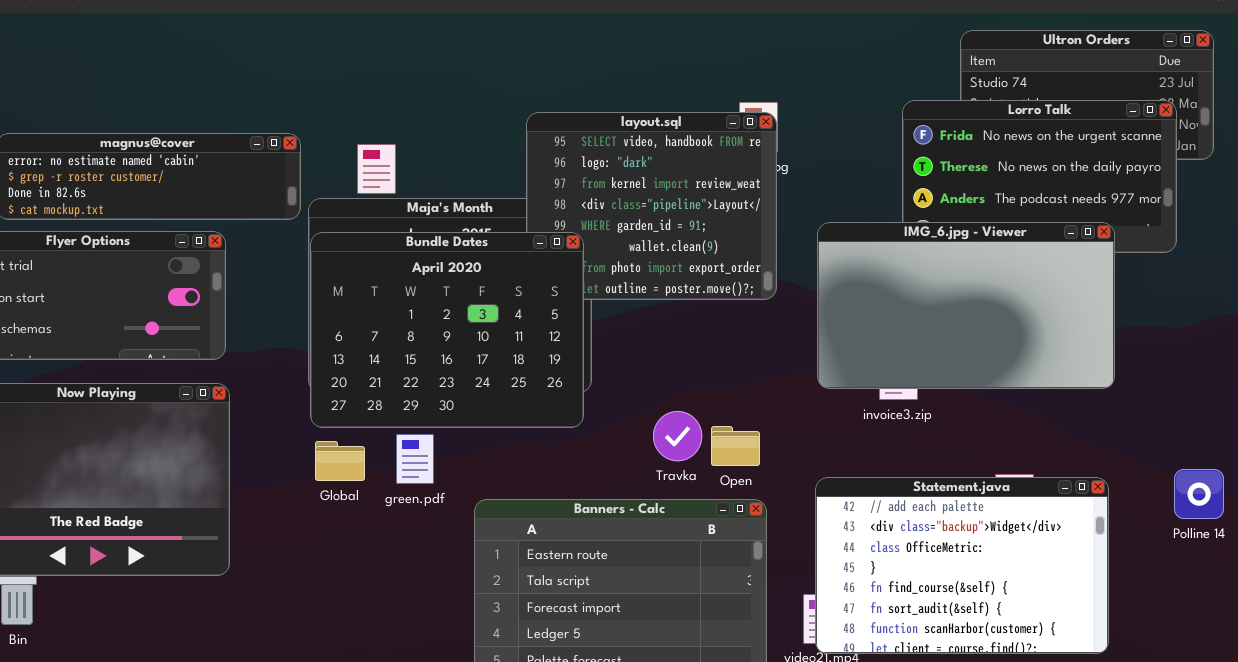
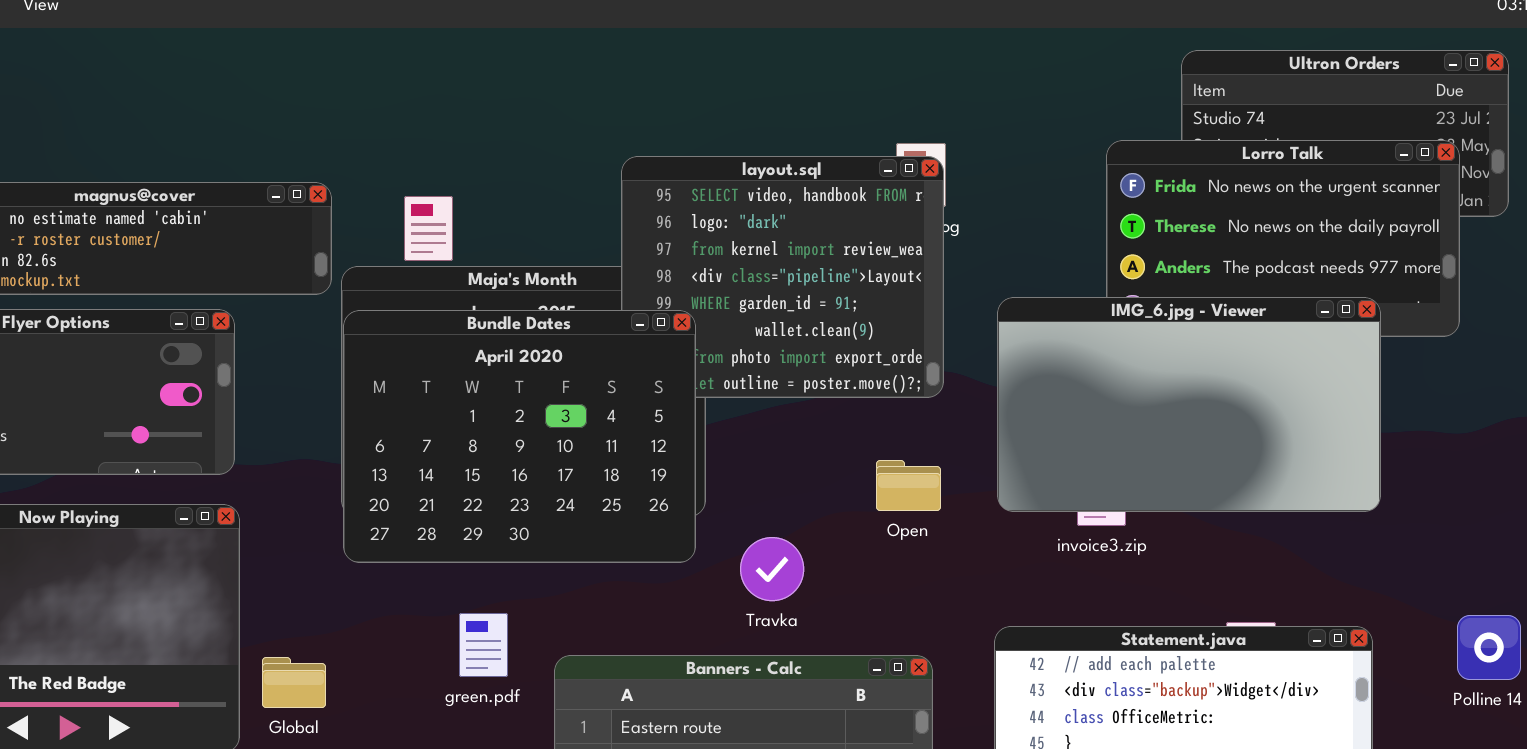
Travka: [653,411,702,461] -> [740,537,804,601], moved
Open: [711,426,760,466] -> [876,460,941,511], moved
green.pdf: [396,434,434,484] -> [459,613,508,677], moved
Global: [315,441,365,481] -> [262,657,326,708], moved

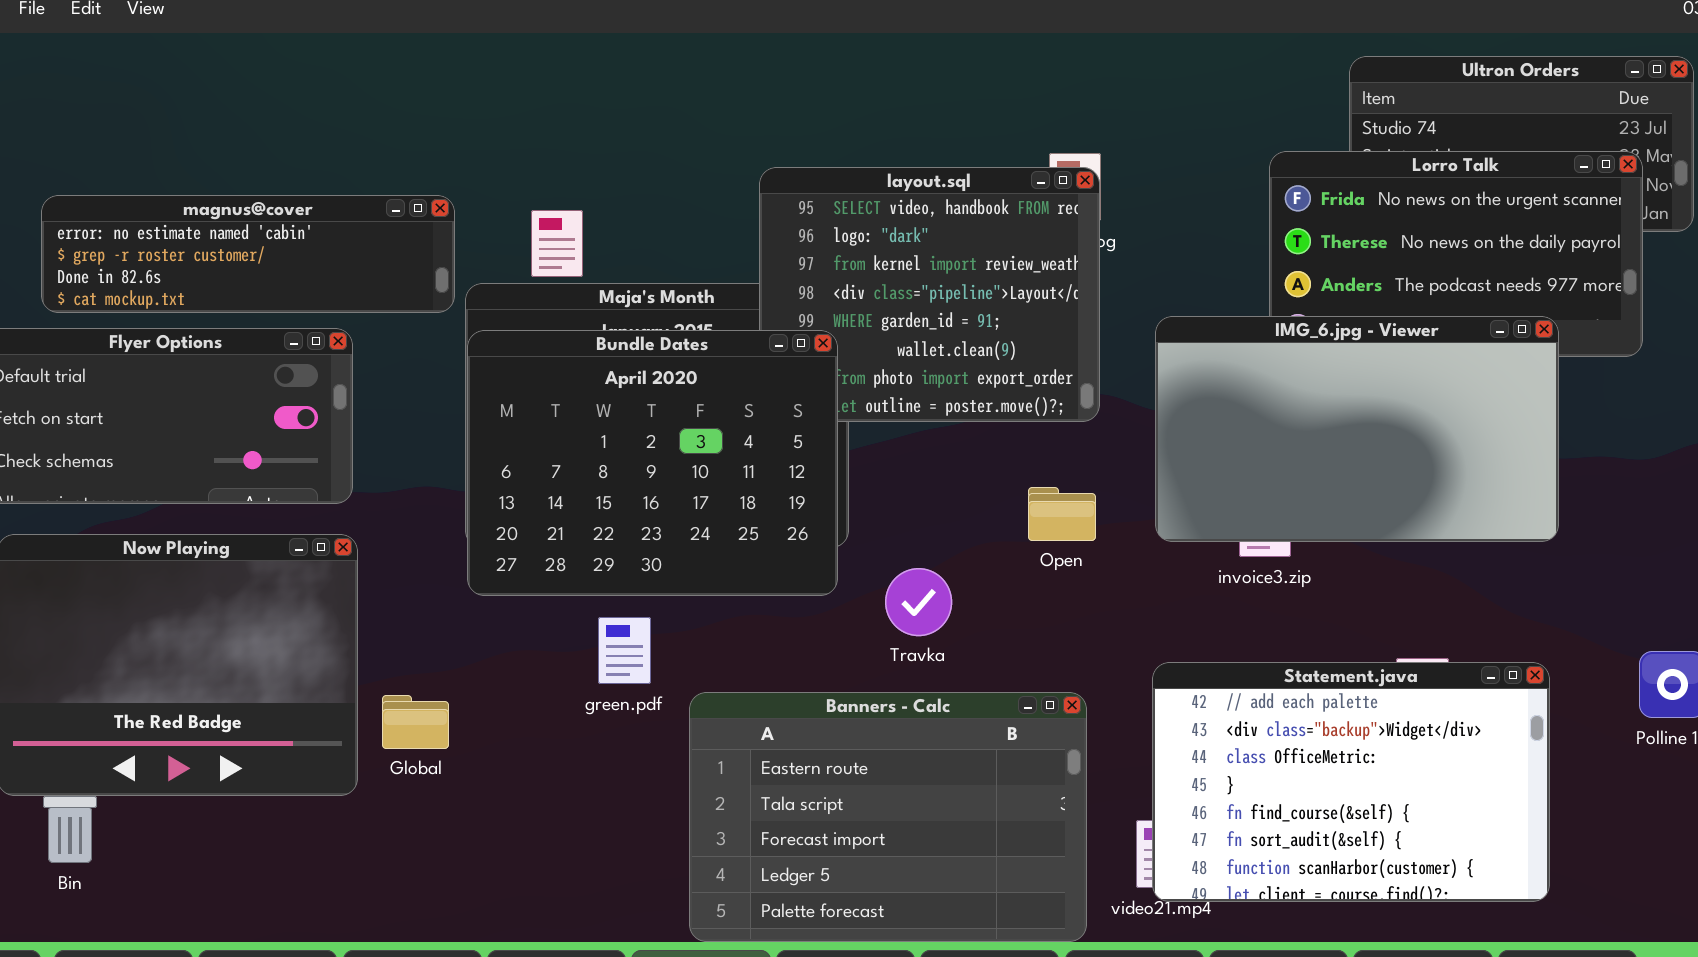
green.pdf: [459,613,508,677] -> [598,617,651,684], moved

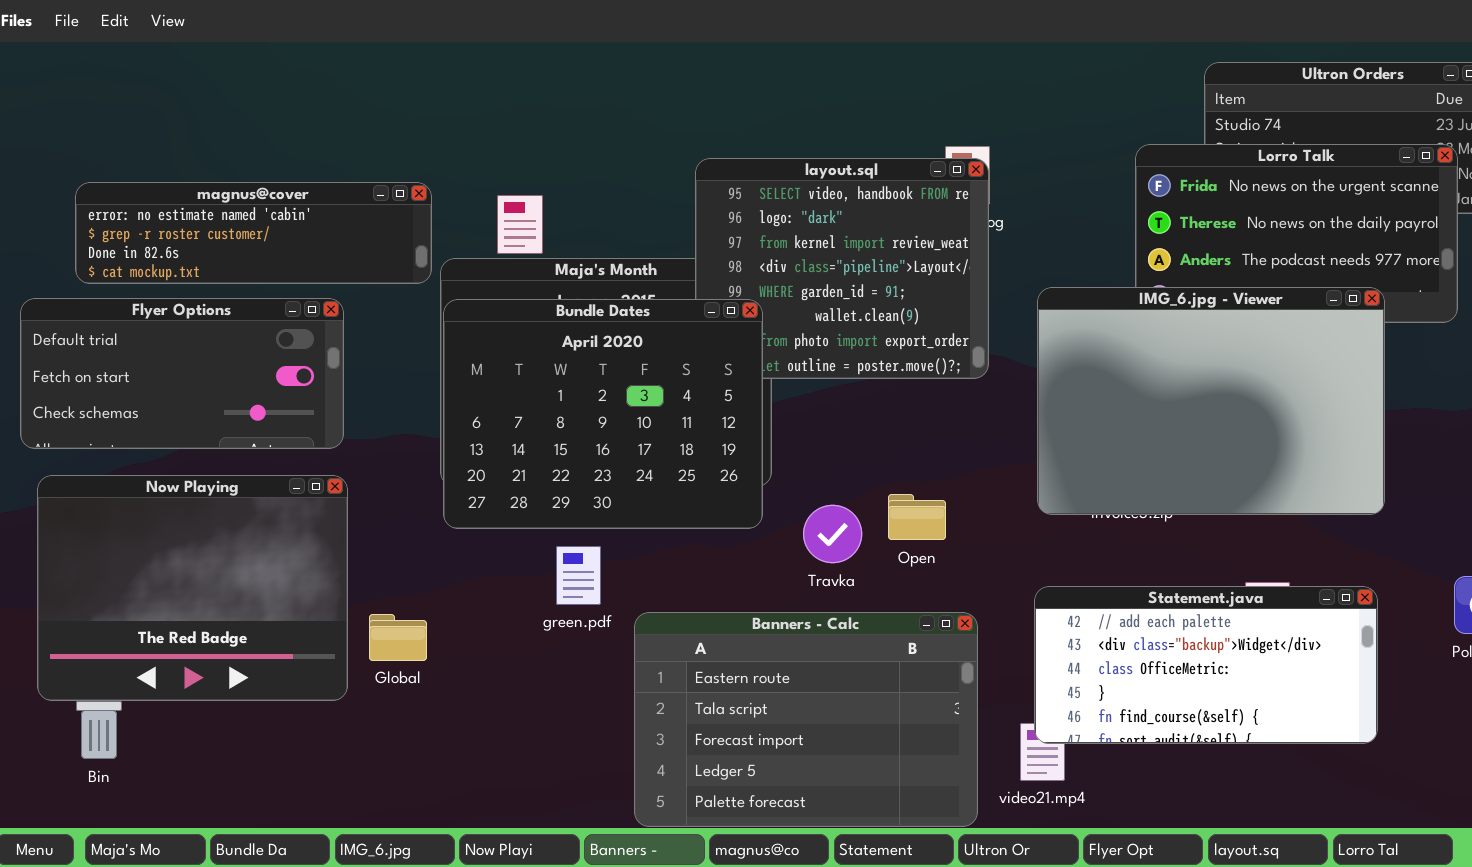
IMG_6.jpg - Viewer: [1155,316,1559,542] -> [1037,287,1385,515], resized
Open: [1028,487,1096,541] -> [888,494,946,540], moved
Statement.java: [1152,662,1550,902] -> [1034,586,1378,744], resized

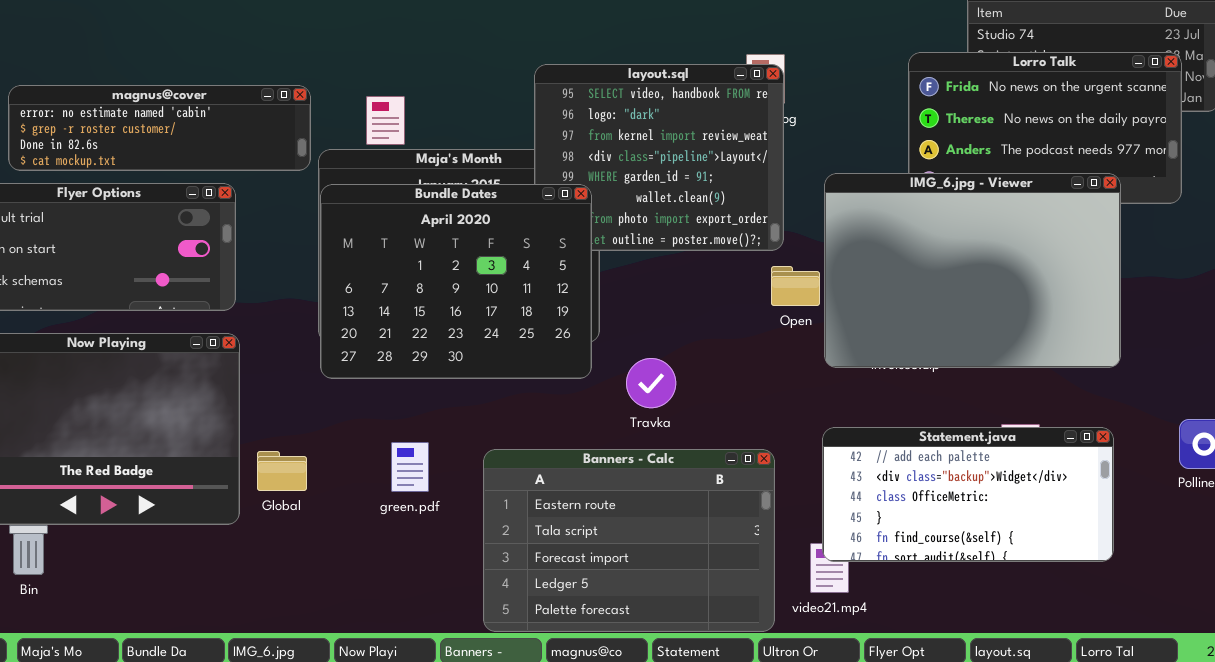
Open: [888,494,946,540] -> [771,266,820,306], moved
green.pdf: [556,546,601,605] -> [391,442,429,492], moved

